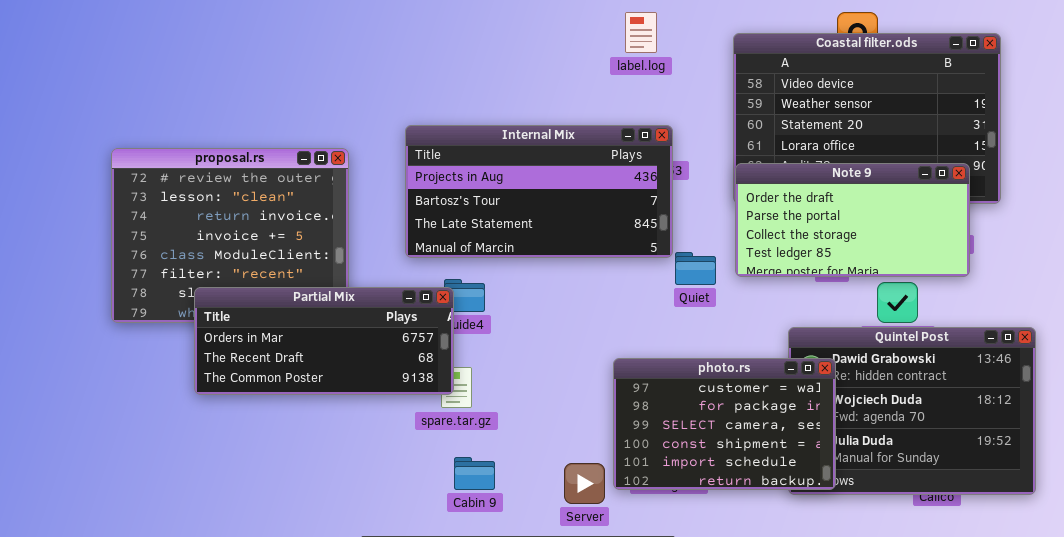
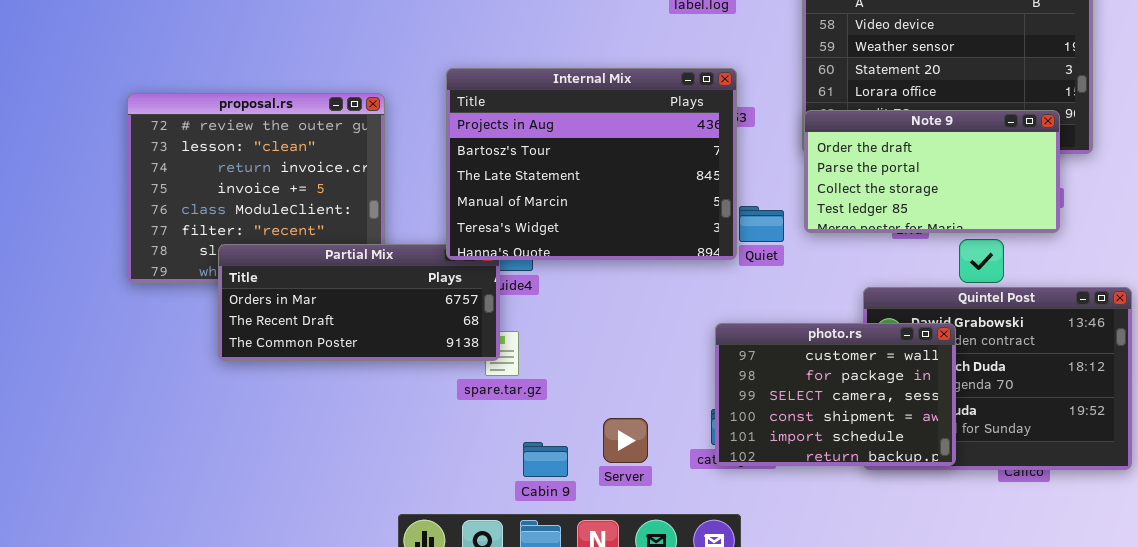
Internal Mix: [405,125,673,258] -> [446,68,737,260], resized
photo.rs: [613,358,836,490] -> [715,323,956,466], moved
Cabin 9: [454,457,495,490] -> [523,442,568,477], moved
Server: [564,463,605,504] -> [603,418,648,463], moved

